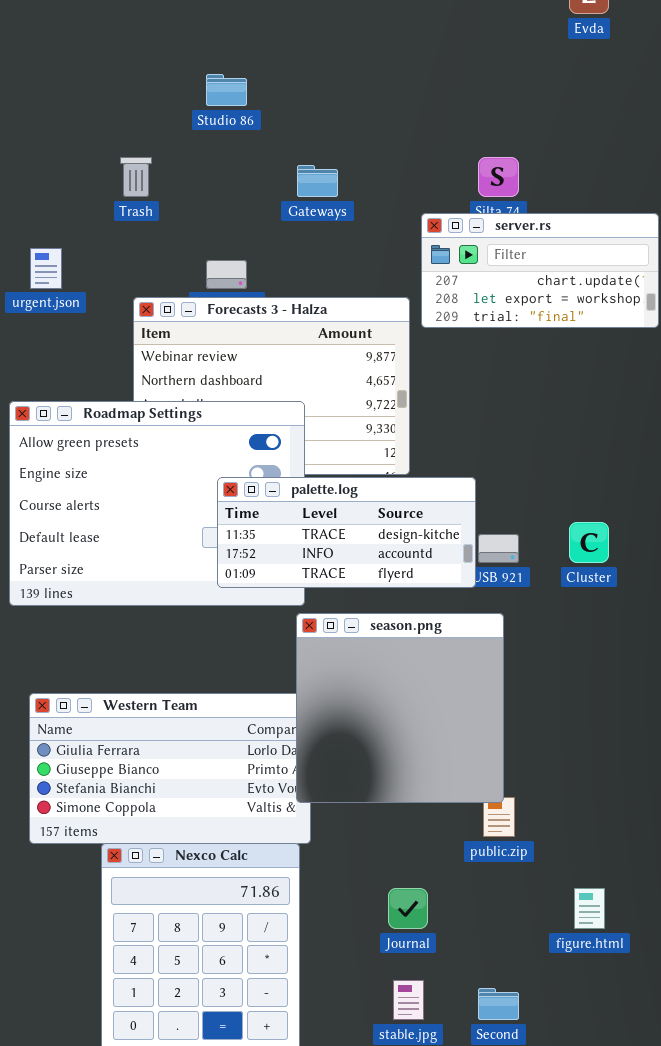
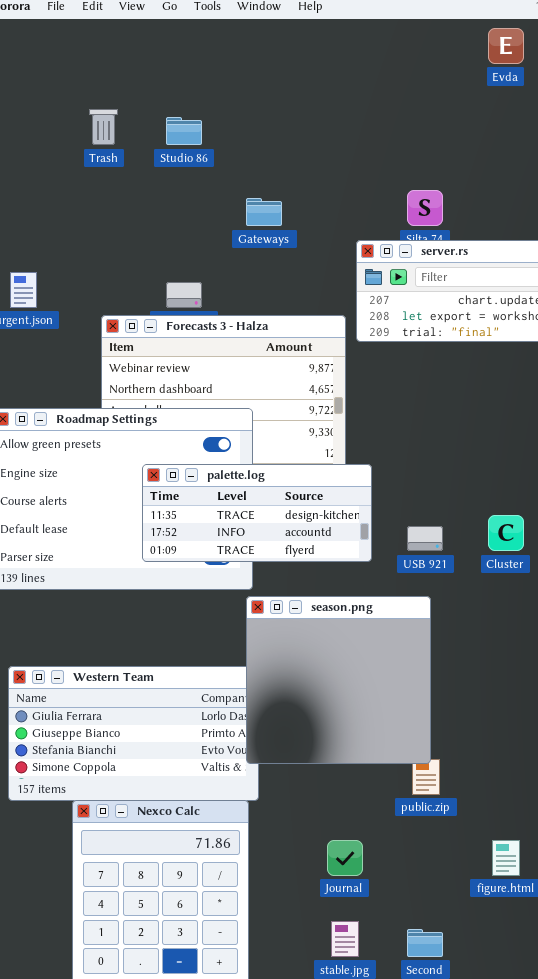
Trash: [120,157,152,197] -> [89,109,118,145], moved
palette.log: [217,477,476,588] -> [142,464,372,562], moved

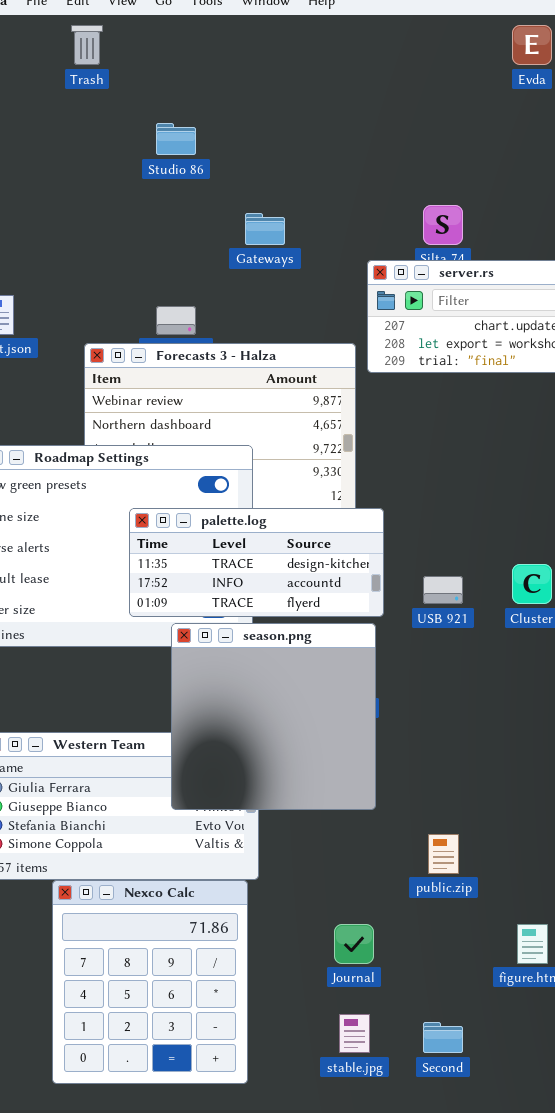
Trash: [89,109,118,145] -> [71,25,103,65], moved
season.png: [246,596,431,764] -> [171,623,376,810], moved

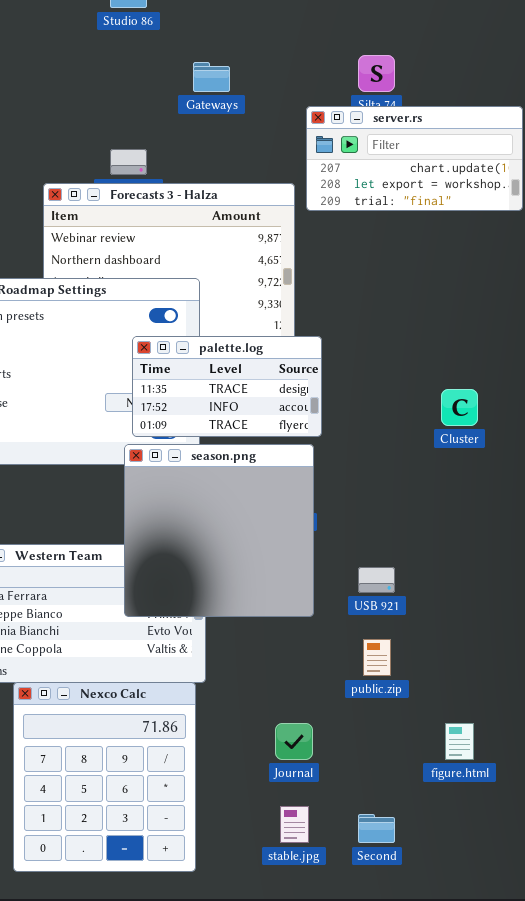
palette.log: [129,508,384,617] -> [132,336,322,437], resized
USB 921: [423,576,463,604] -> [358,567,395,593], moved

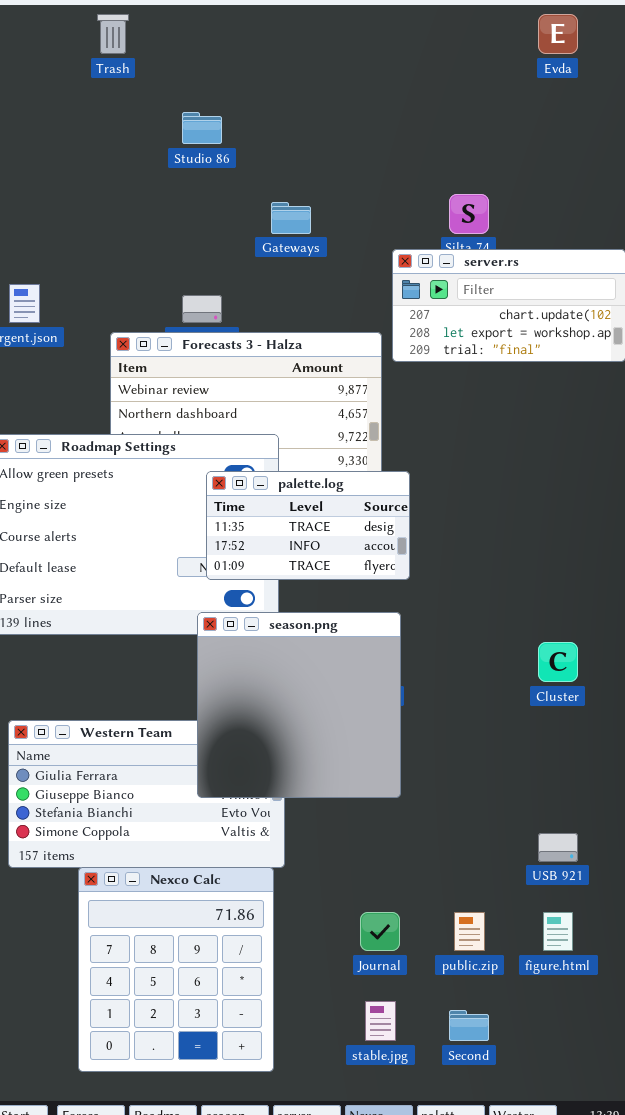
palette.log: [132,336,322,437] -> [206,471,410,580], moved
Cluster: [441,389,478,426] -> [538,642,578,682], moved
USB 921: [358,567,395,593] -> [538,833,578,862], moved
public.zip: [363,639,391,676] -> [454,912,485,951], moved

